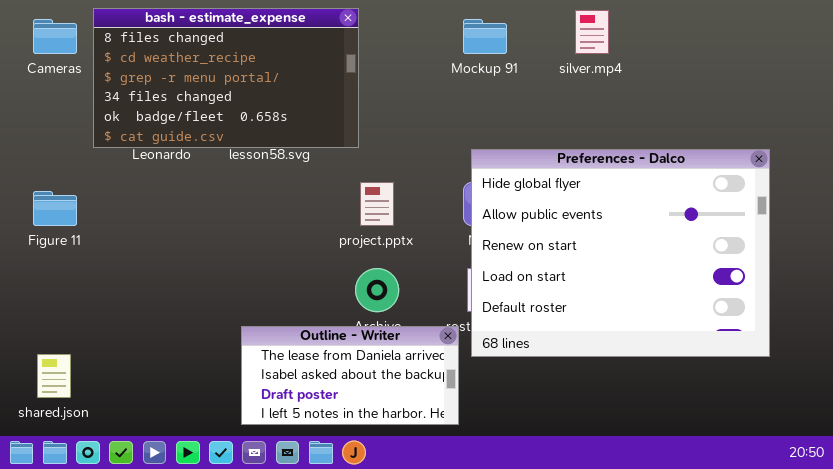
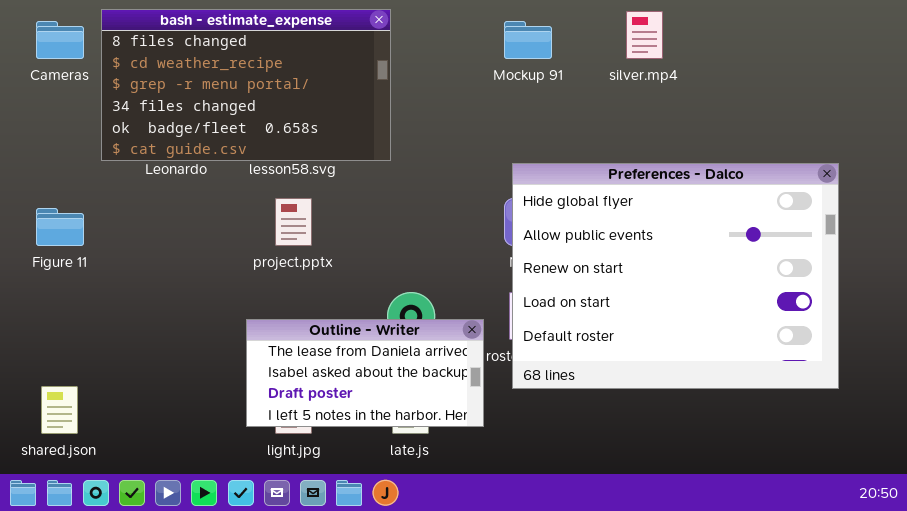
project.pptx: [360,182,394,226] -> [275,198,312,246], moved
Outline - Writer: [241,326,459,425] -> [246,319,484,427], moved

